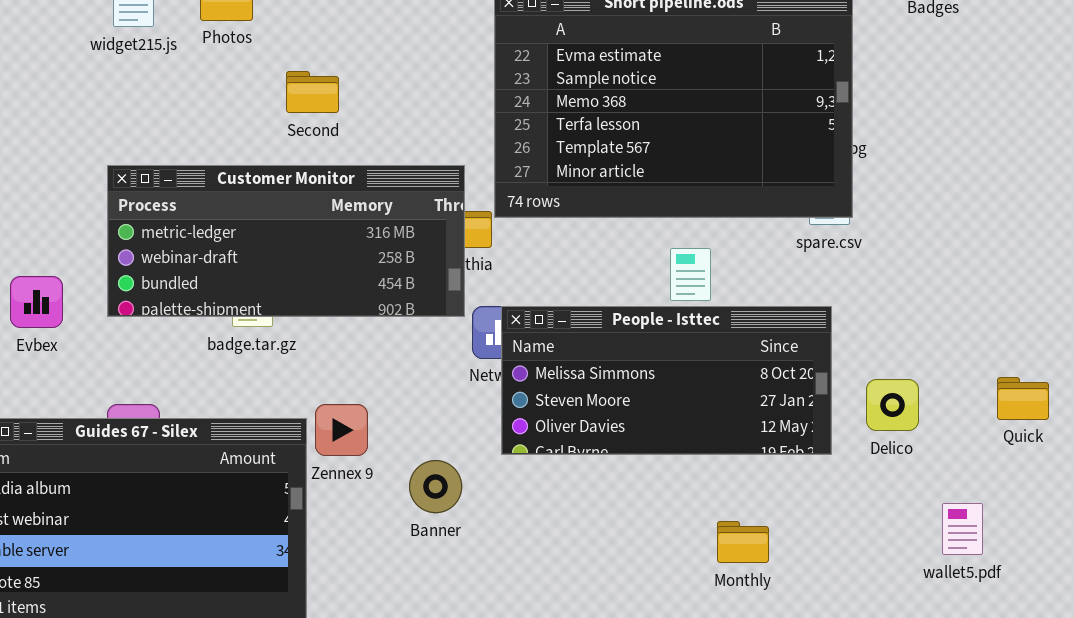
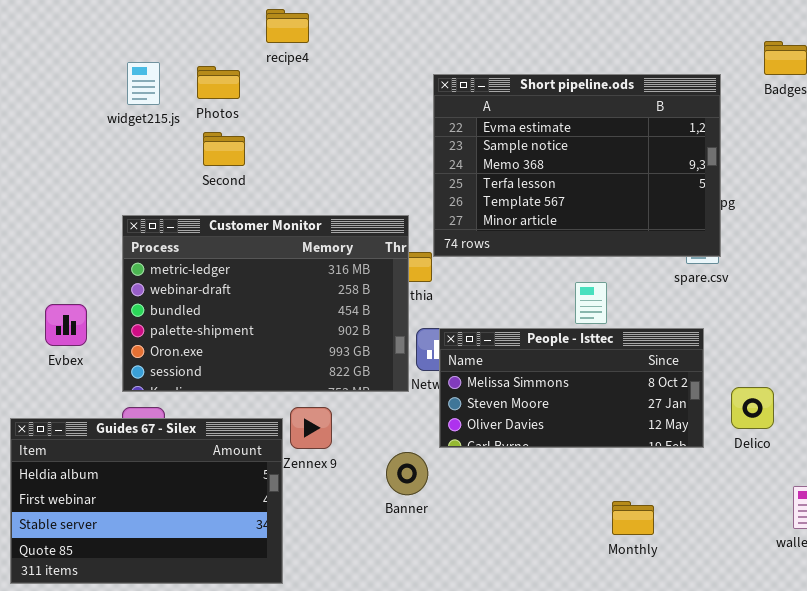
Second: [286,71,339,113] -> [203,132,245,166], moved
Customer Monitor: [107,165,465,317] -> [122,215,409,392], resized
Banner: [409,460,462,513] -> [386,452,428,495], moved

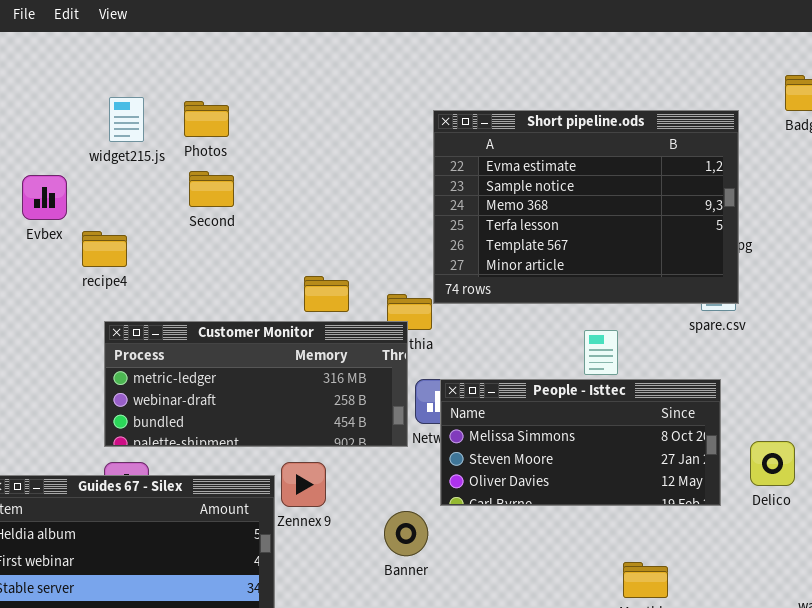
recipe4: [266,9,309,43] -> [82,231,127,267], moved
Customer Monitor: [122,215,409,392] -> [104,321,408,447], resized
Evbex: [45,304,87,346] -> [22,175,67,220], moved

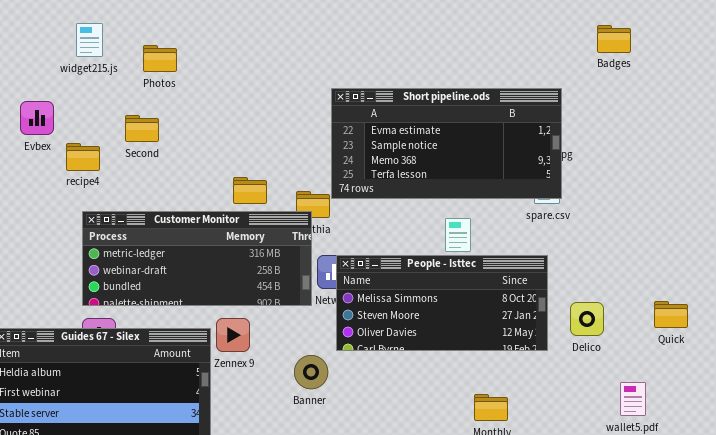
widget215.js: [109,97,144,142] -> [76,23,103,57], moved
Short pipeline.ods: [433,110,739,304] -> [331,88,562,199], resized
Second: [189,171,234,207] -> [125,115,159,142], moved

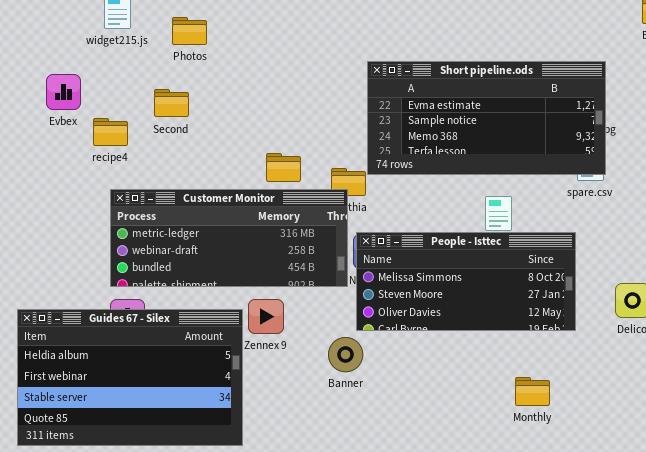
People - Isttec: [336,255,548,351] -> [356,232,576,331], moved

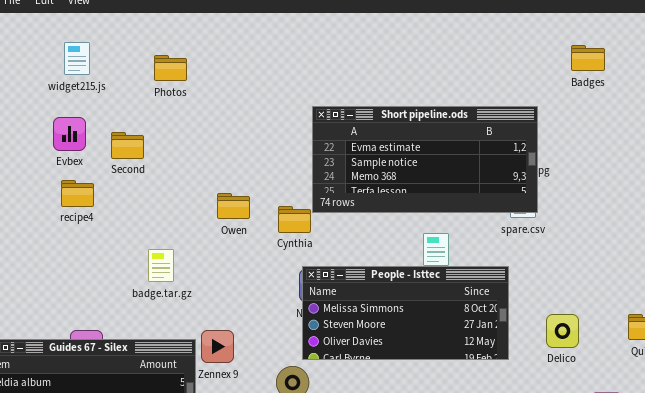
Photos: [172,17,207,45] -> [154,55,187,81], moved
Evbex: [46,74,81,110] -> [53,117,86,151], moved
recipe4: [93,118,128,146] -> [61,180,94,207], moved
Customer Monitor: [110,189,348,287] -> none, closed

